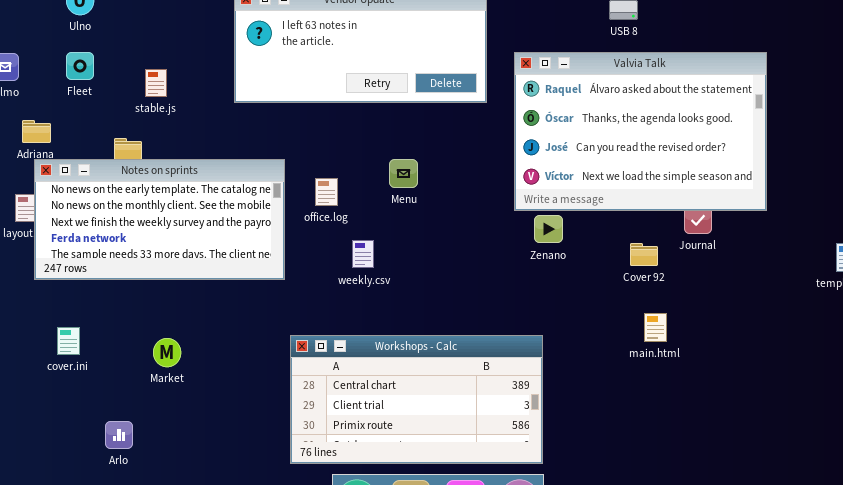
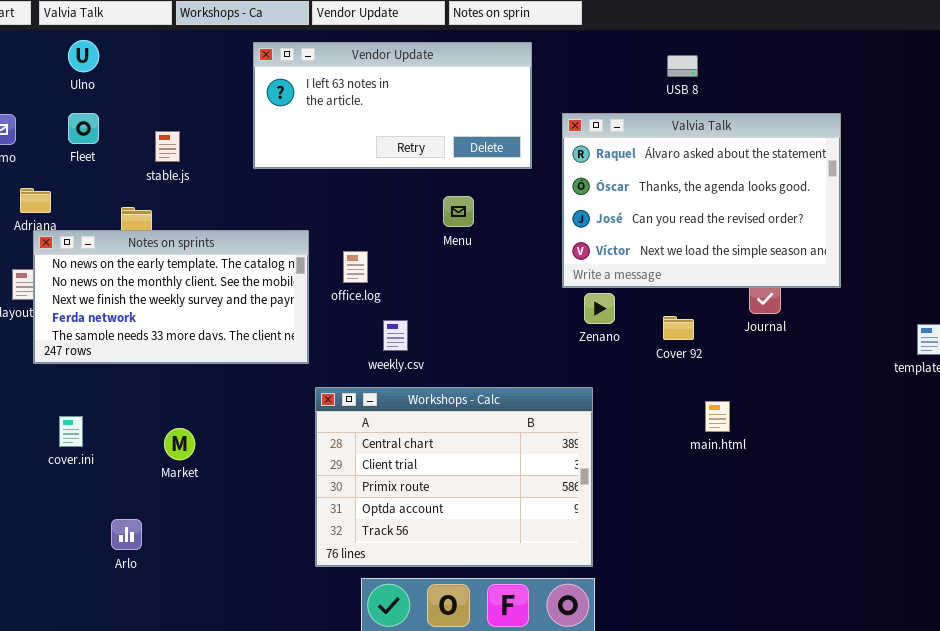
Menu: [389,159,418,188] -> [443,196,474,227], moved
Cover 92: [630,243,658,266] -> [663,316,694,340], moved
Workshops - Calc: [290,335,543,464] -> [315,387,593,567], resized

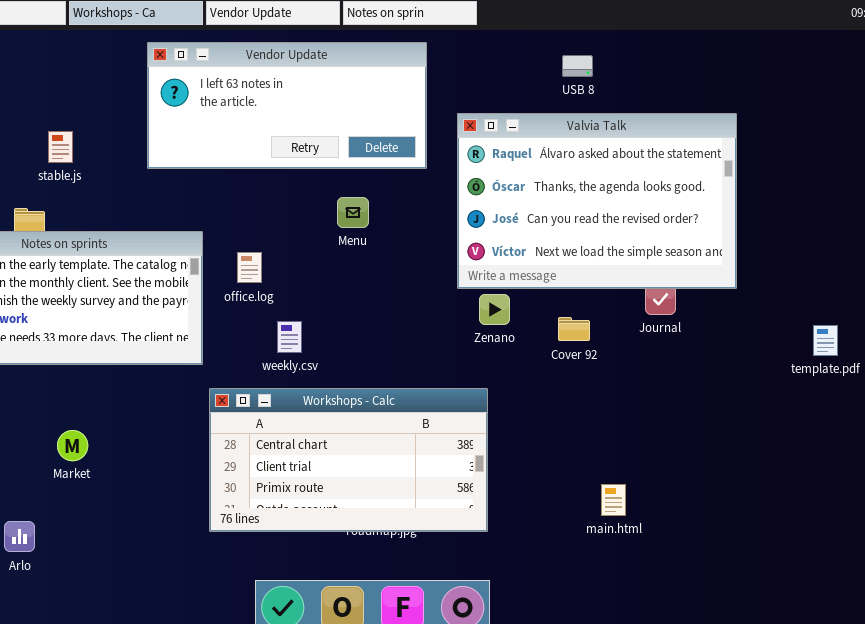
Workshops - Calc: [315,387,593,567] -> [209,388,488,532], resized
main.html: [705,401,730,432] -> [601,484,626,516], moved

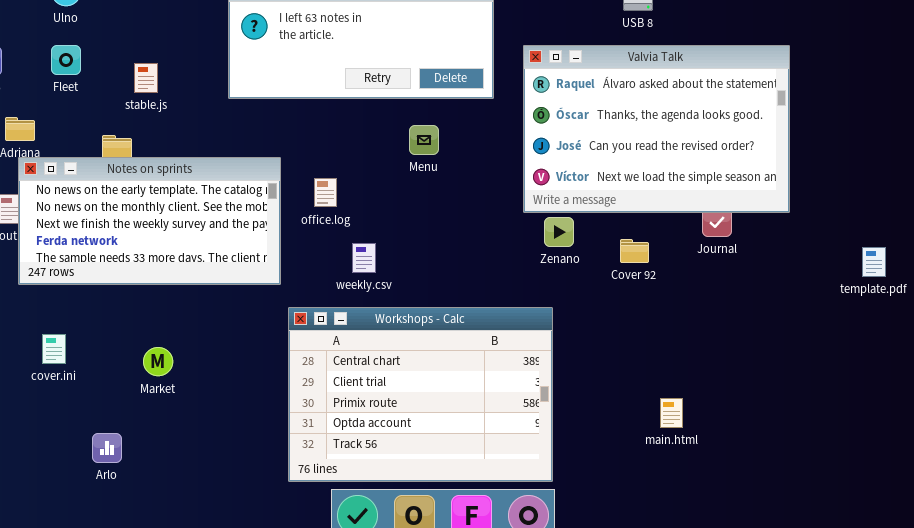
Workshops - Calc: [209,388,488,532] -> [288,307,553,482], resized

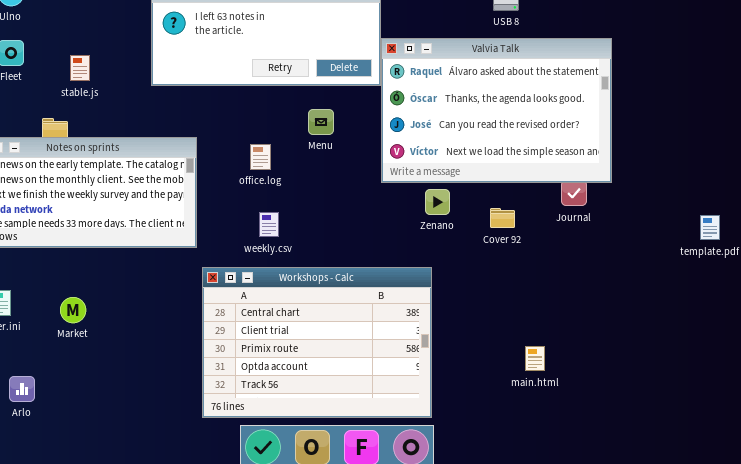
Valvia Talk: [523,45,790,213] -> [381,38,612,183], moved
office.log: [314,178,337,207] -> [250,144,271,170], moved
Market: [143,347,173,376] -> [60,297,86,323], moved
Arlo: [92,433,122,463] -> [9,376,35,402], moved

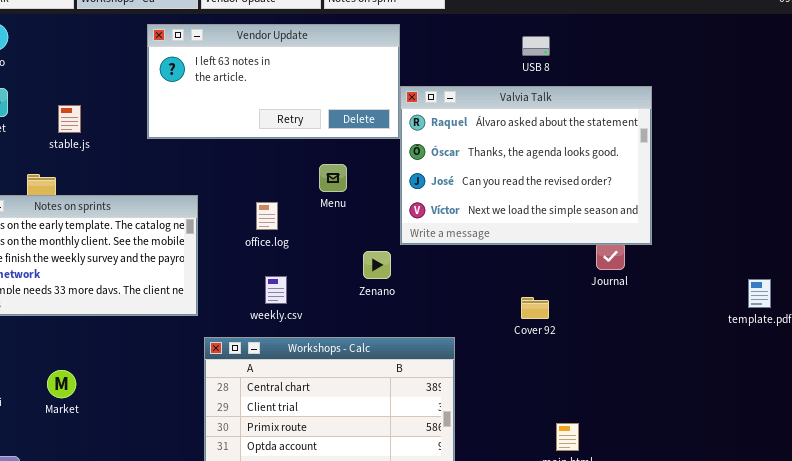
Zenano: [425,189,450,215] -> [363,251,391,279], moved
Cover 92: [490,208,515,228] -> [521,297,549,319], moved

